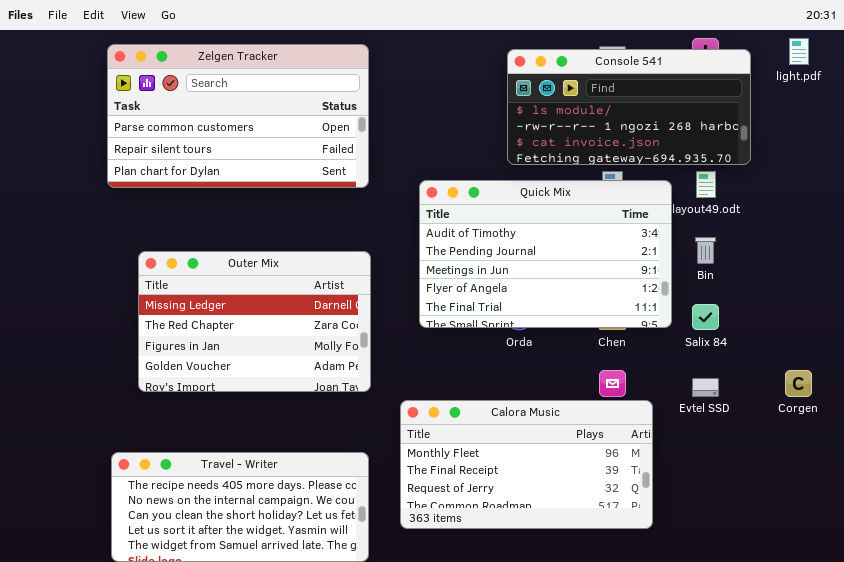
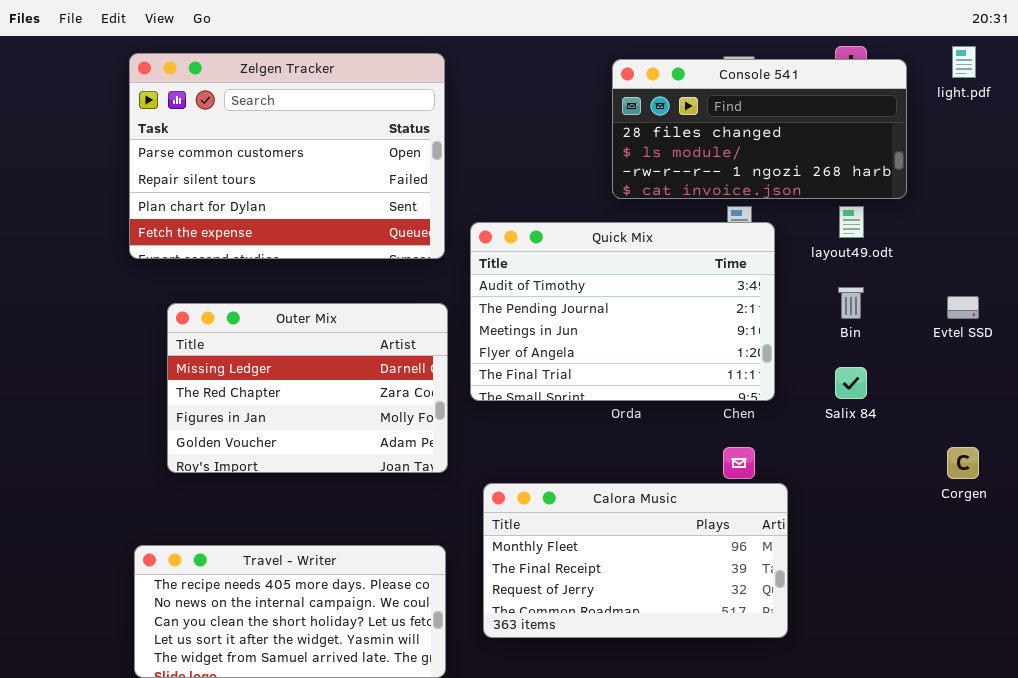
Zelgen Tracker: [107,44,369,188] -> [129,53,445,259], resized
Console 541: [507,49,751,165] -> [612,59,907,199], scrolled up 1 row
Quick Mix: [419,180,672,328] -> [470,222,775,401], moved
Evtel SSD: [692,378,719,397] -> [947,296,979,319], moved

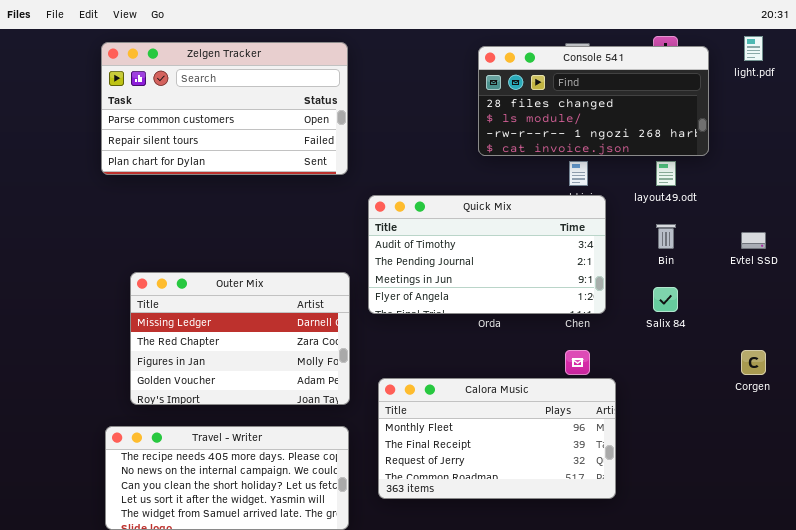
Zelgen Tracker: [129,53,445,259] -> [101,42,348,175], resized
Quick Mix: [470,222,775,401] -> [368,195,606,314], resized
Outer Mix: [167,303,448,473] -> [130,272,350,405], moved

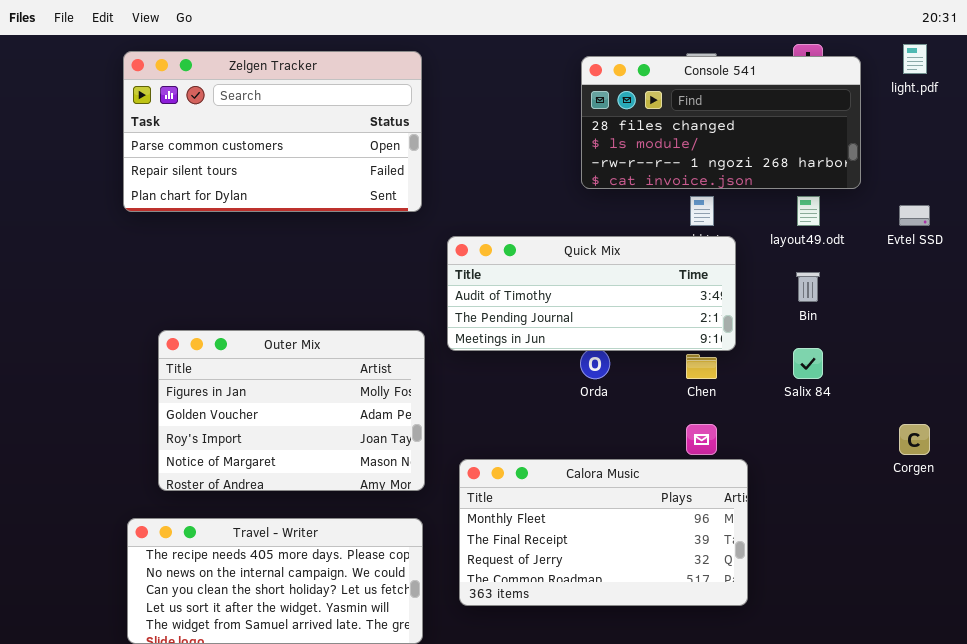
Quick Mix: [368,195,606,314] -> [447,236,736,351], resized
Evtel SSD: [741,232,766,249] -> [899,205,930,226], moved
Outer Mix: [130,272,350,405] -> [158,330,425,491], scrolled down 2 rows

